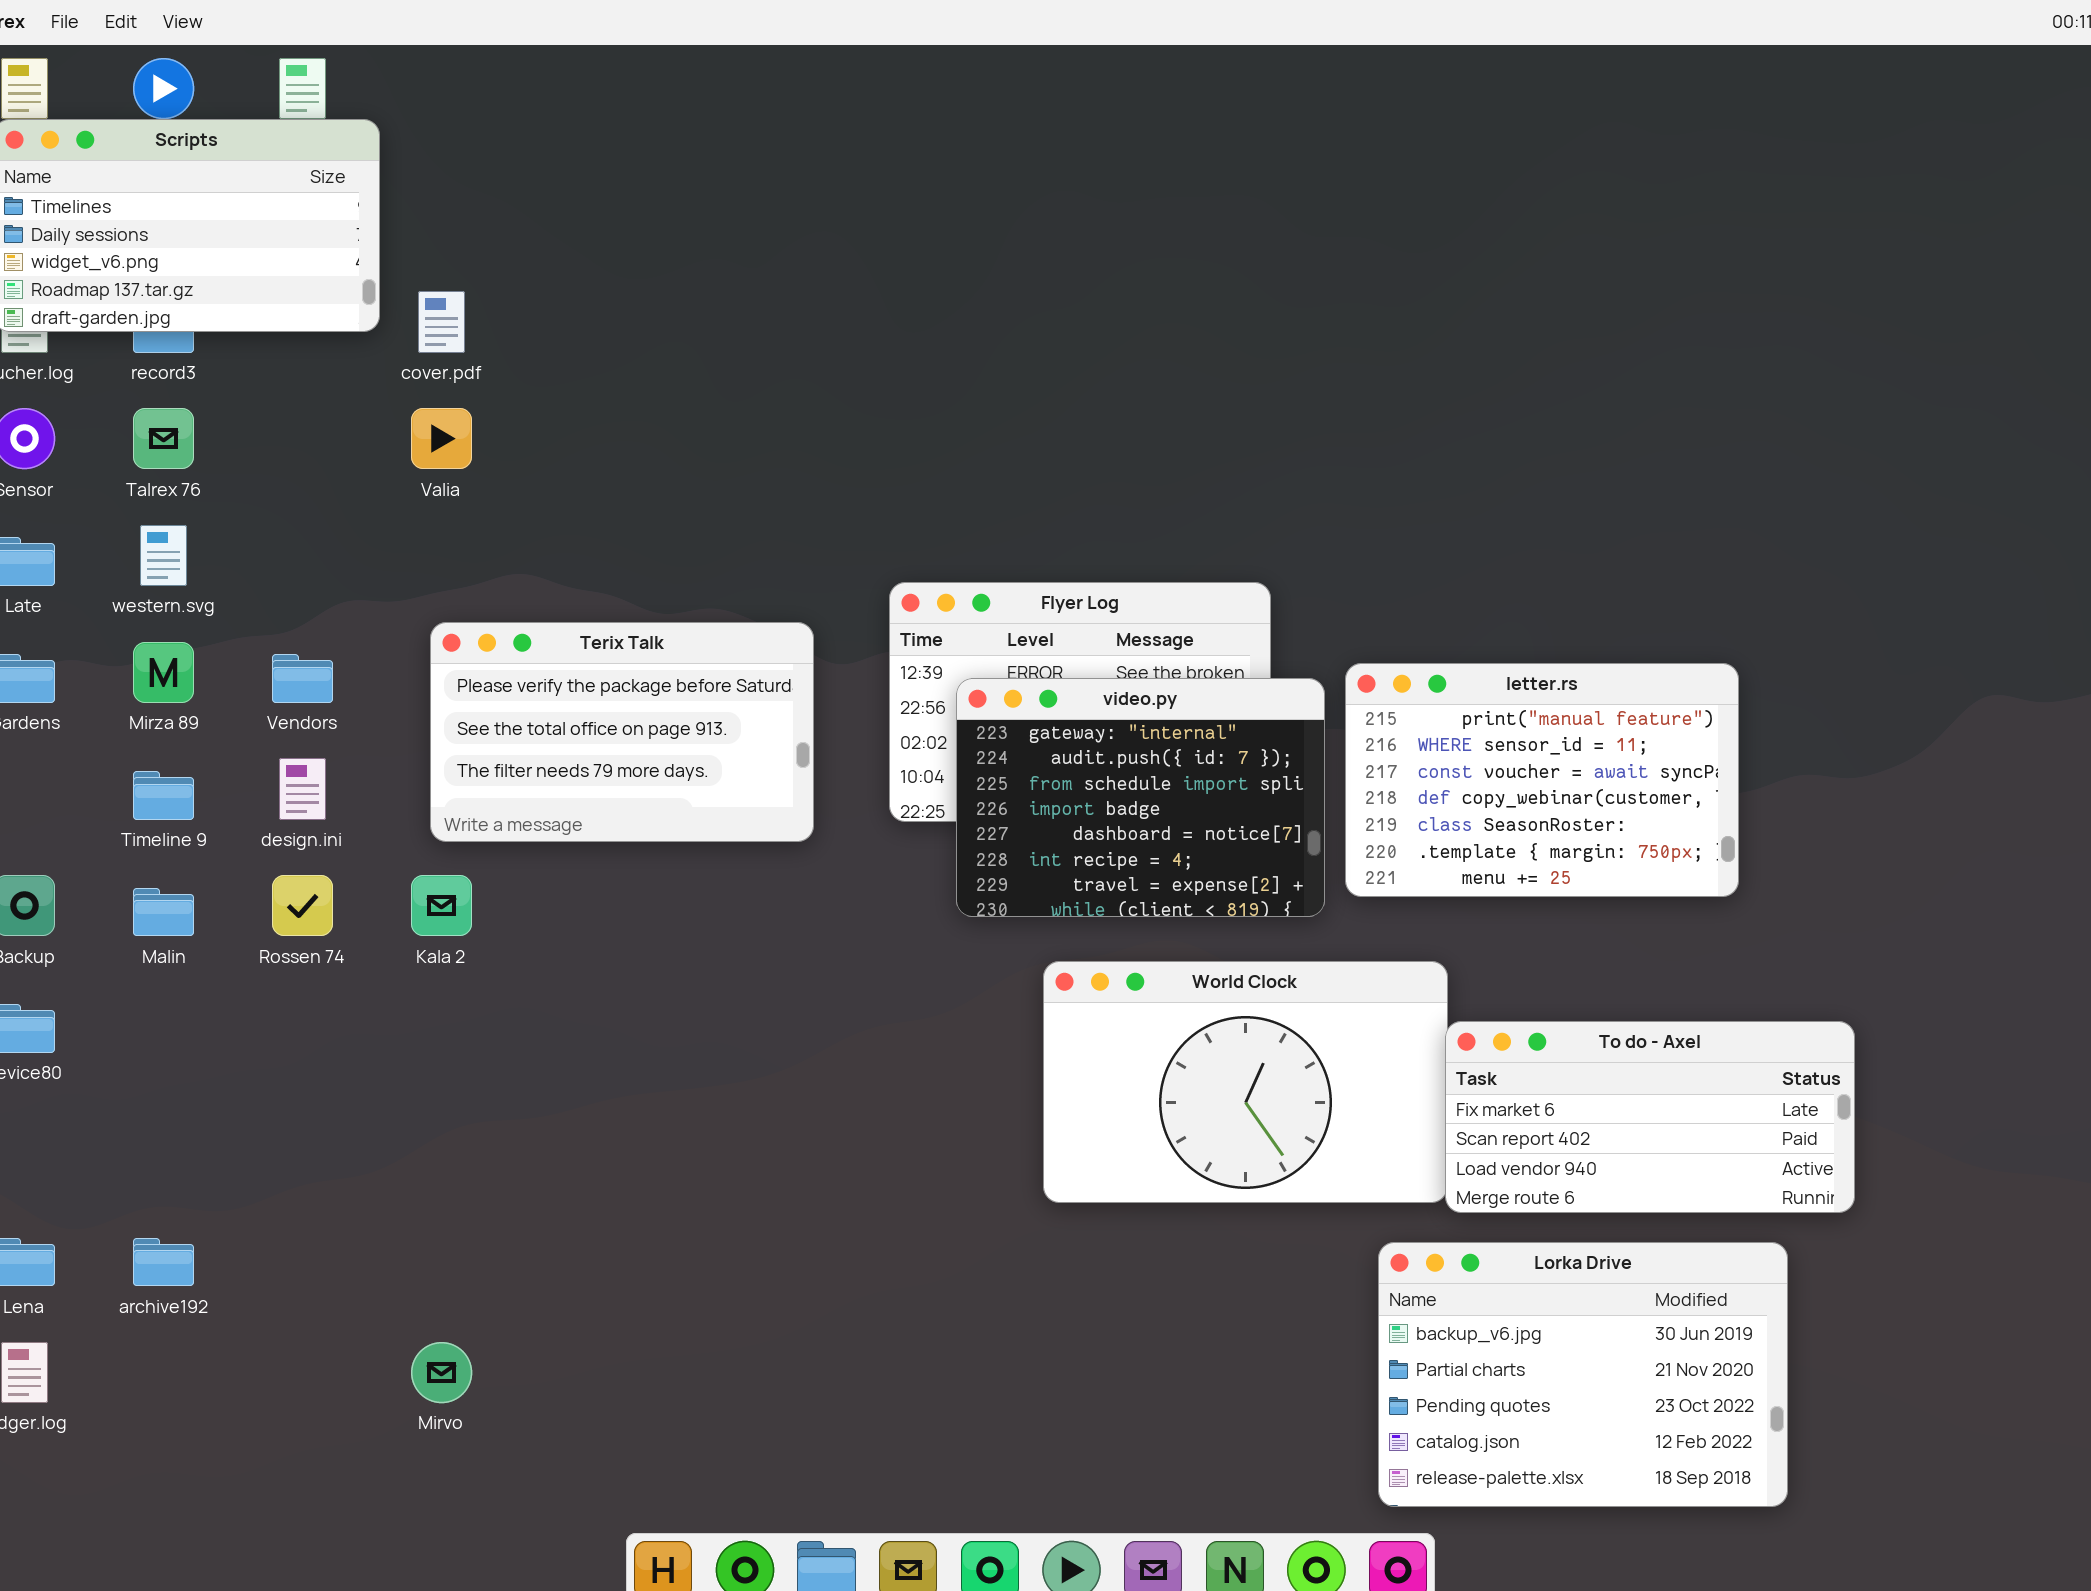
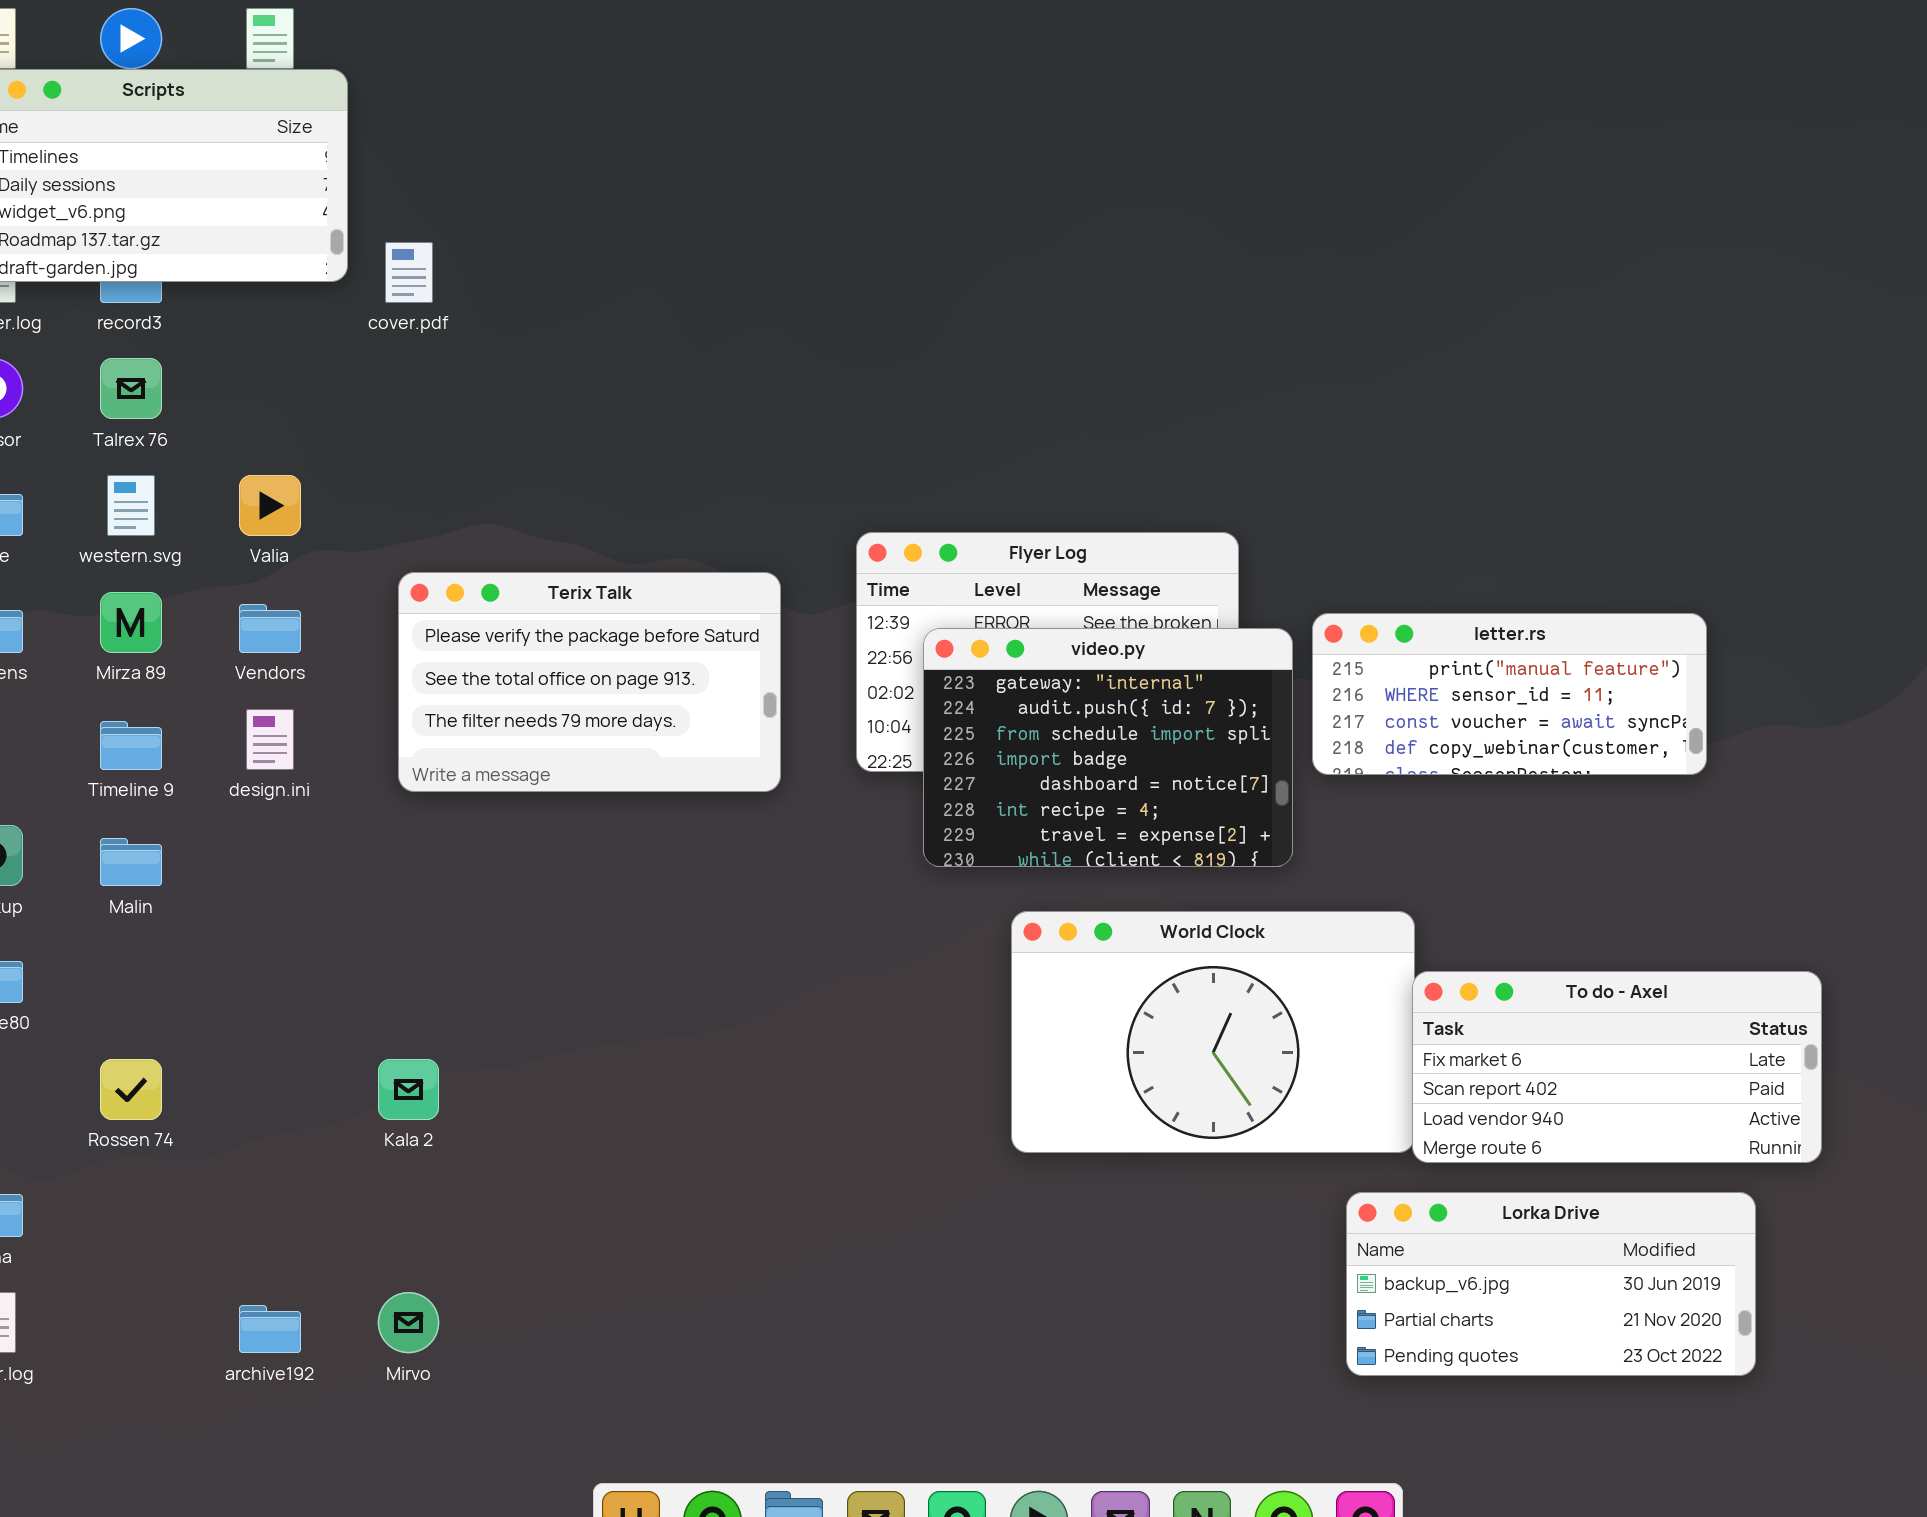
Valia: [411,408,472,469] -> [239,475,301,536], moved
letter.rs: [1345,663,1739,897] -> [1312,613,1707,775], resized
Rossen 74: [272,875,333,936] -> [100,1059,162,1120], moved
Kala 2: [411,875,472,936] -> [378,1059,439,1120], moved
archive192: [133,1238,194,1286] -> [239,1305,301,1353], moved
Lorka Drive: [1378,1242,1788,1507] -> [1346,1192,1756,1376], resized

